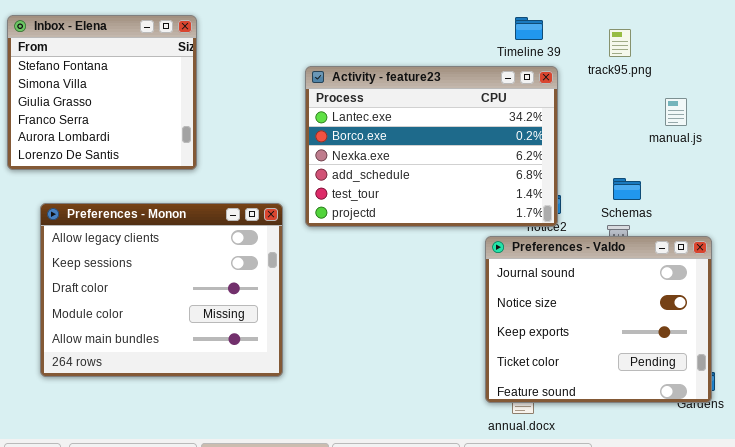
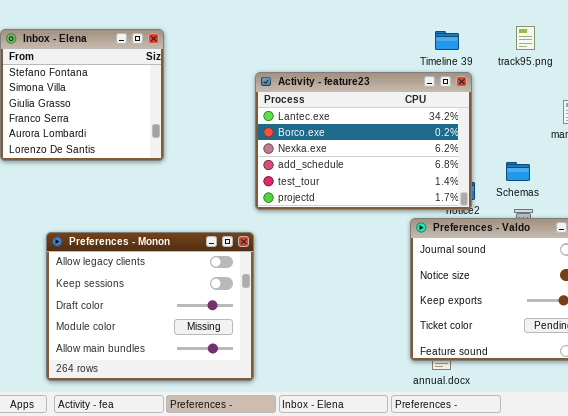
track95.png: [609,29,631,57] -> [516,26,535,50], moved
Schemas: [613,178,641,200] -> [506,162,530,181], moved
Preferences - Monon: [40,203,283,377] -> [46,232,254,381], moved

